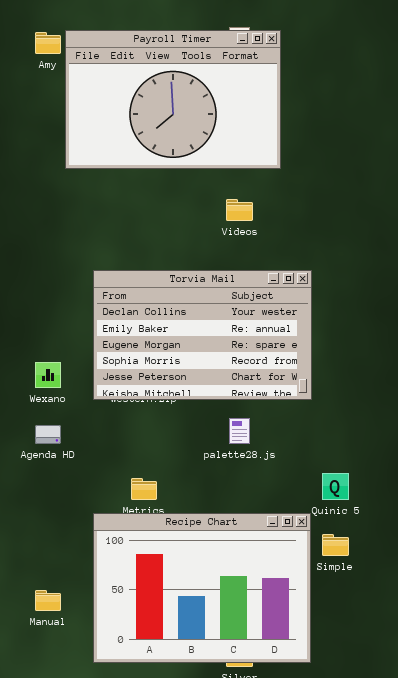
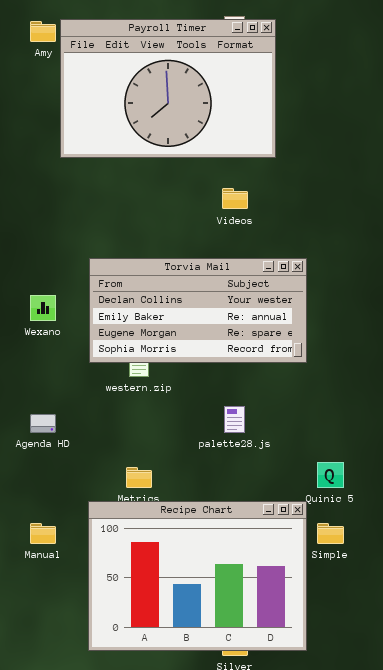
Torvia Mail: [93,270,312,400] -> [89,258,307,363], resized
Wexano: [35,362,61,388] -> [30,295,56,321], moved
Manual: [35,590,61,611] -> [30,523,56,544], moved

